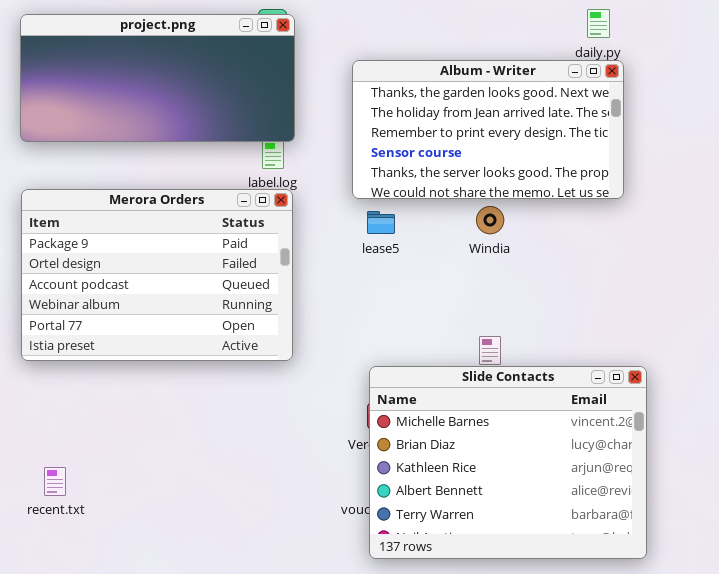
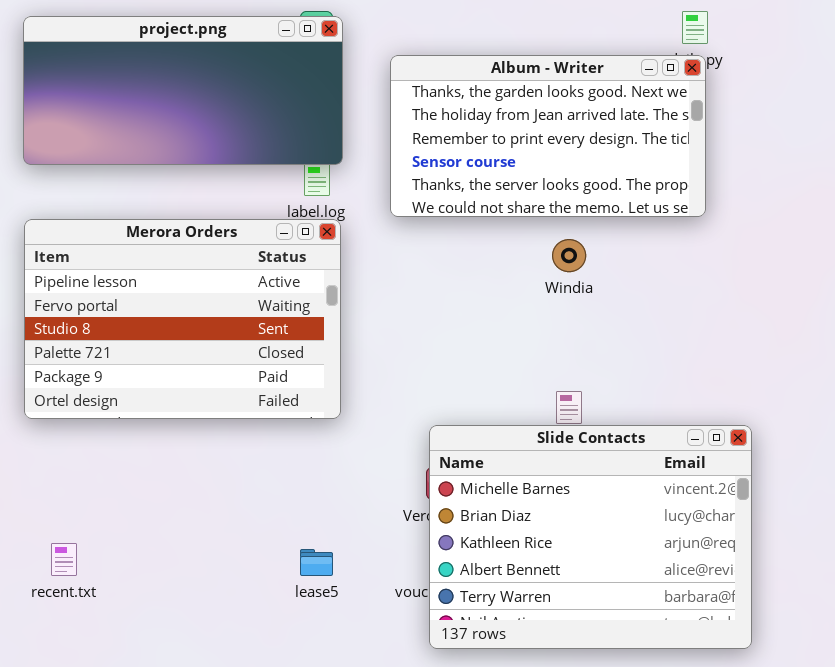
Album - Writer: [352,60,624,199] -> [390,55,706,217], moved
Merora Orders: [21,189,293,361] -> [24,219,341,419], scrolled up 4 rows
lease5: [367,211,395,234] -> [300,549,333,576], moved

